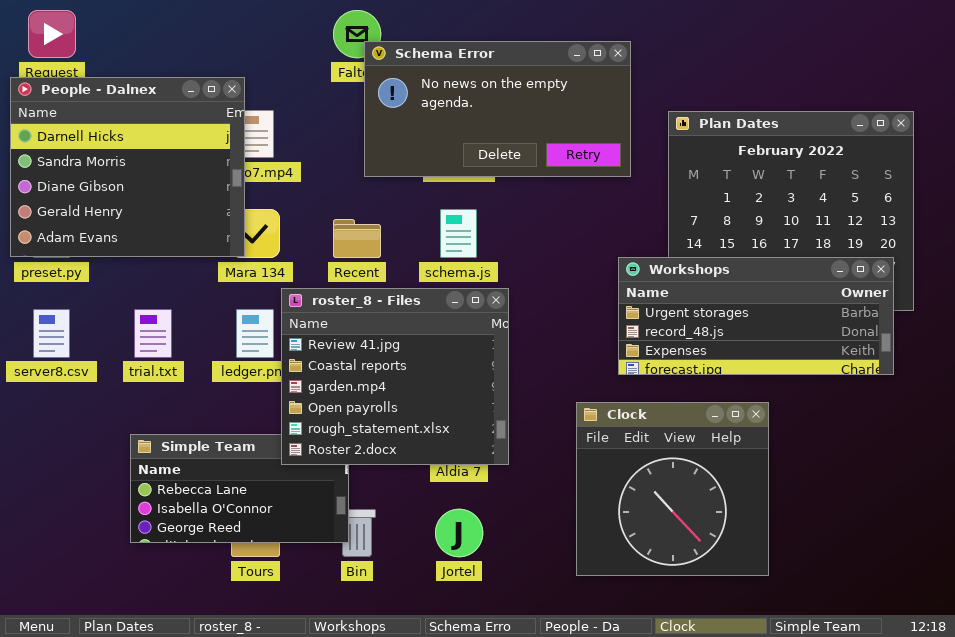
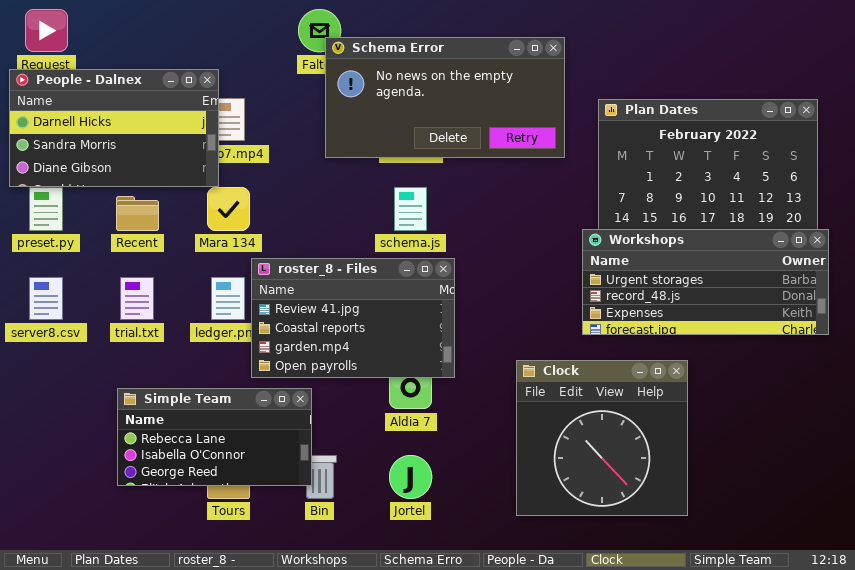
People - Dalnex: [10,77,245,257] -> [9,69,219,187], resized
Recent: [333,219,381,258] -> [116,196,159,231], moved
Workshops: [618,257,894,375] -> [582,229,829,335], moved
roster_8 - Files: [281,288,509,465] -> [251,258,455,378], resized

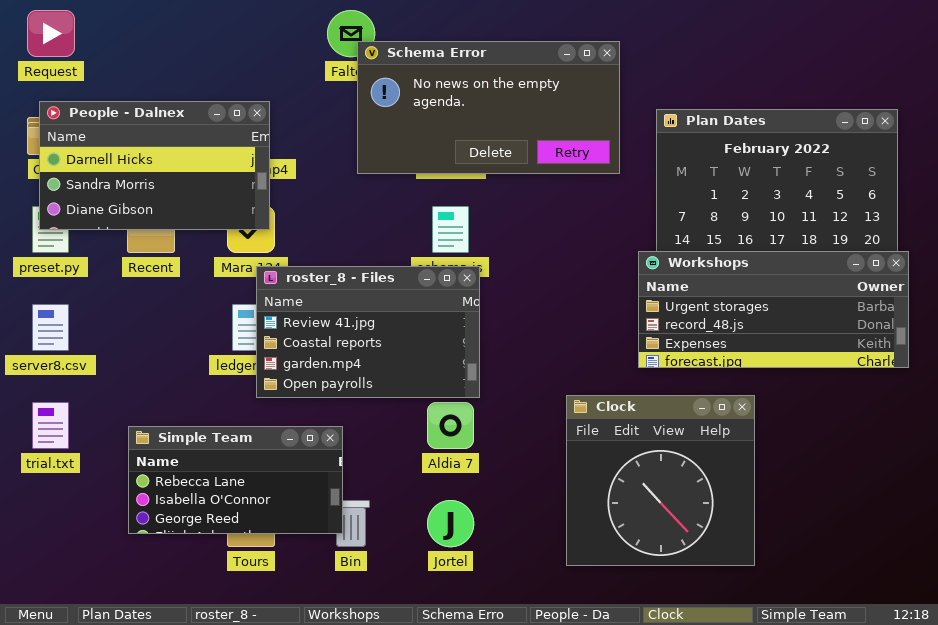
People - Dalnex: [9,69,219,187] -> [39,101,270,230], moved
roster_8 - Files: [251,258,455,378] -> [256,266,480,398], moved
trial.txt: [120,277,154,320] -> [32,402,69,449], moved

